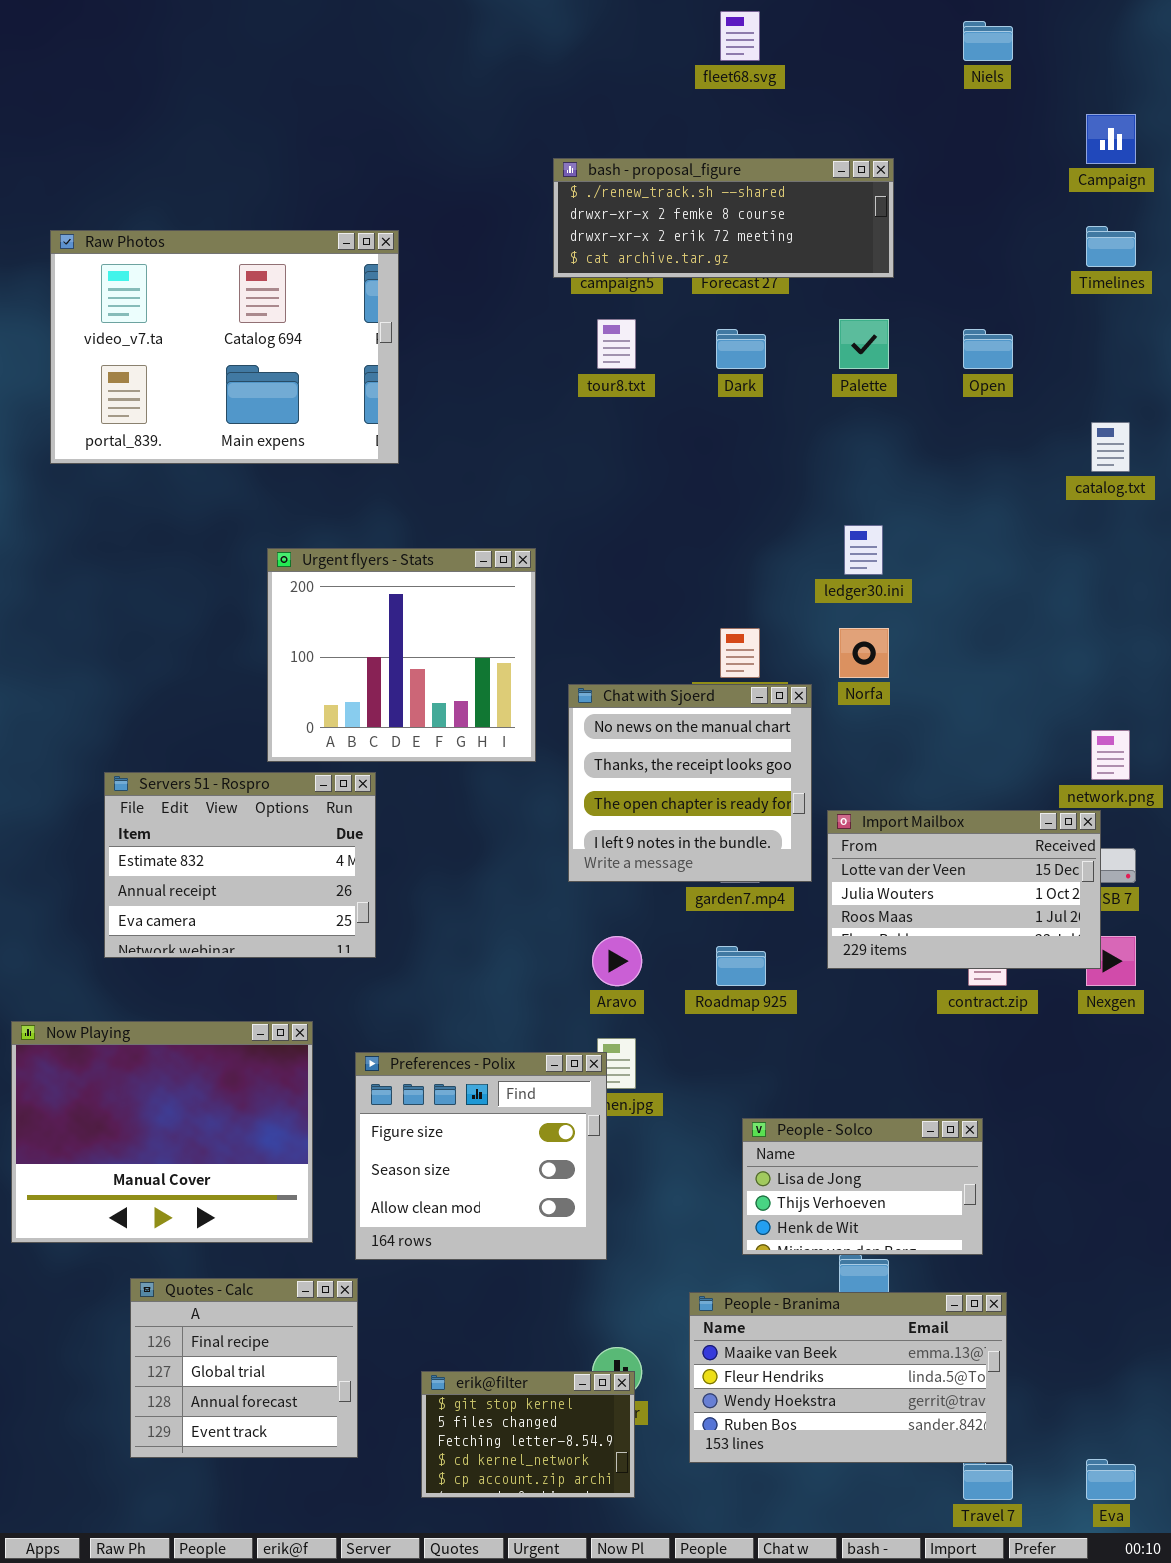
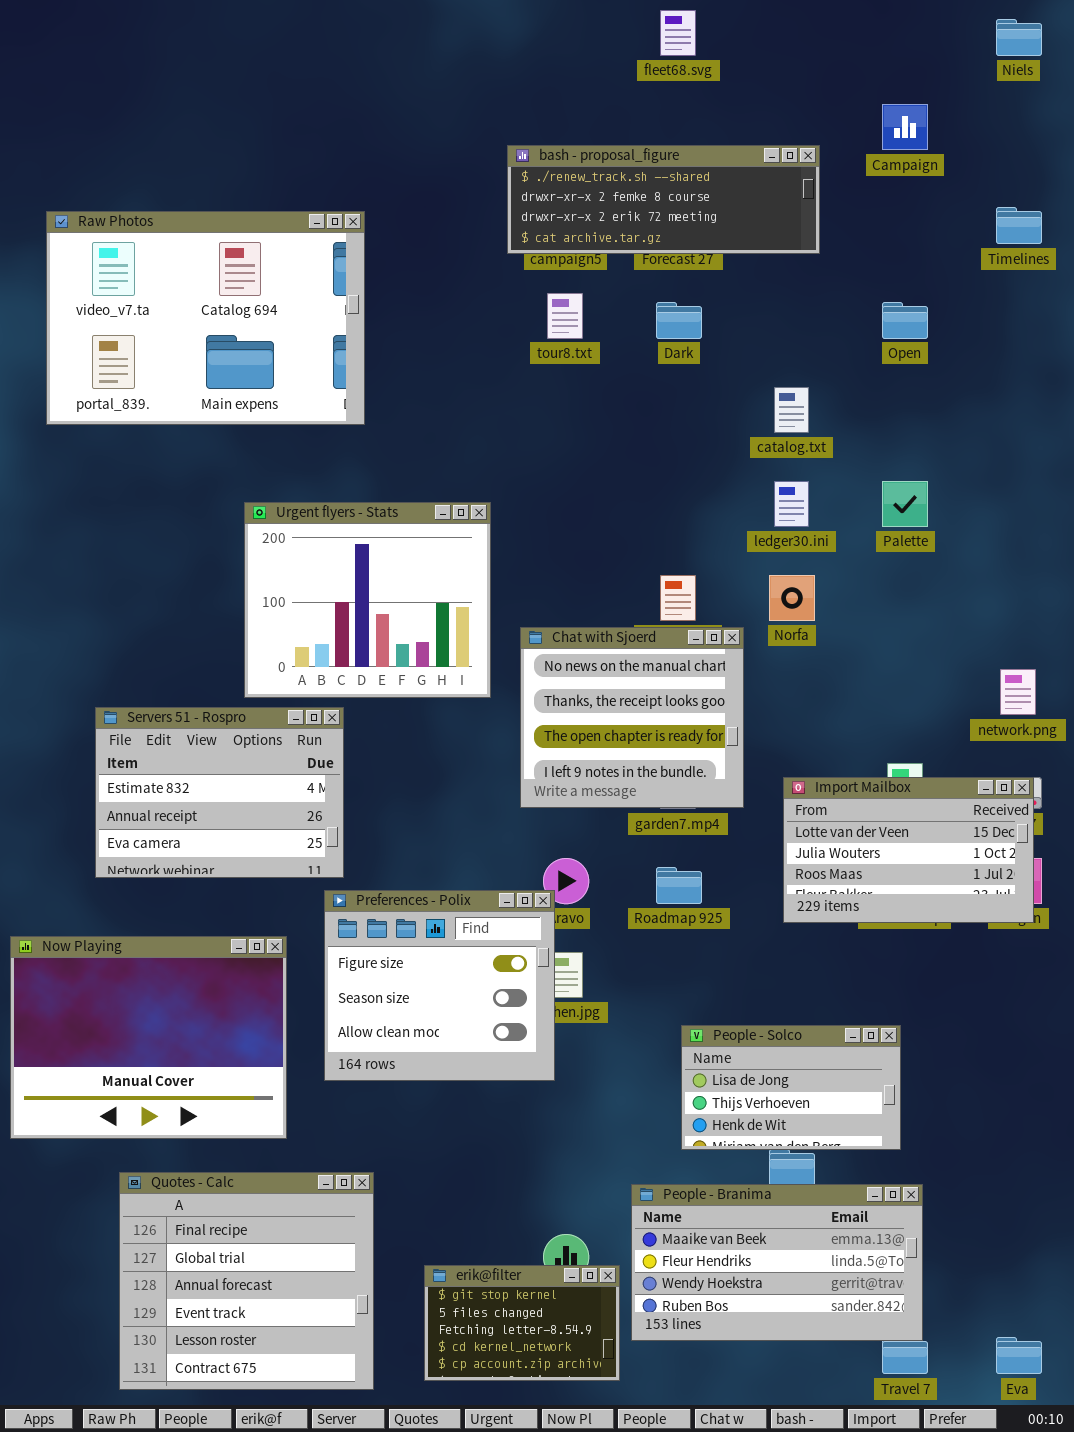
Niels: [963,21,1013,61] -> [996,19,1042,56], moved
Campaign: [1086,114,1136,164] -> [882,104,928,150], moved
Palette: [839,319,889,369] -> [882,481,928,527], moved
catalog.txt: [1091,422,1130,472] -> [774,387,809,433], moved
Import Mailbox: [827,810,1101,969] -> [783,777,1034,923], moved
Preferences - Polix: [355,1052,607,1260] -> [324,890,555,1081], moved
Quotes - Calc: [130,1278,358,1458] -> [119,1172,374,1390], resized
erik@filter: [421,1371,635,1498] -> [424,1265,620,1381], moved

